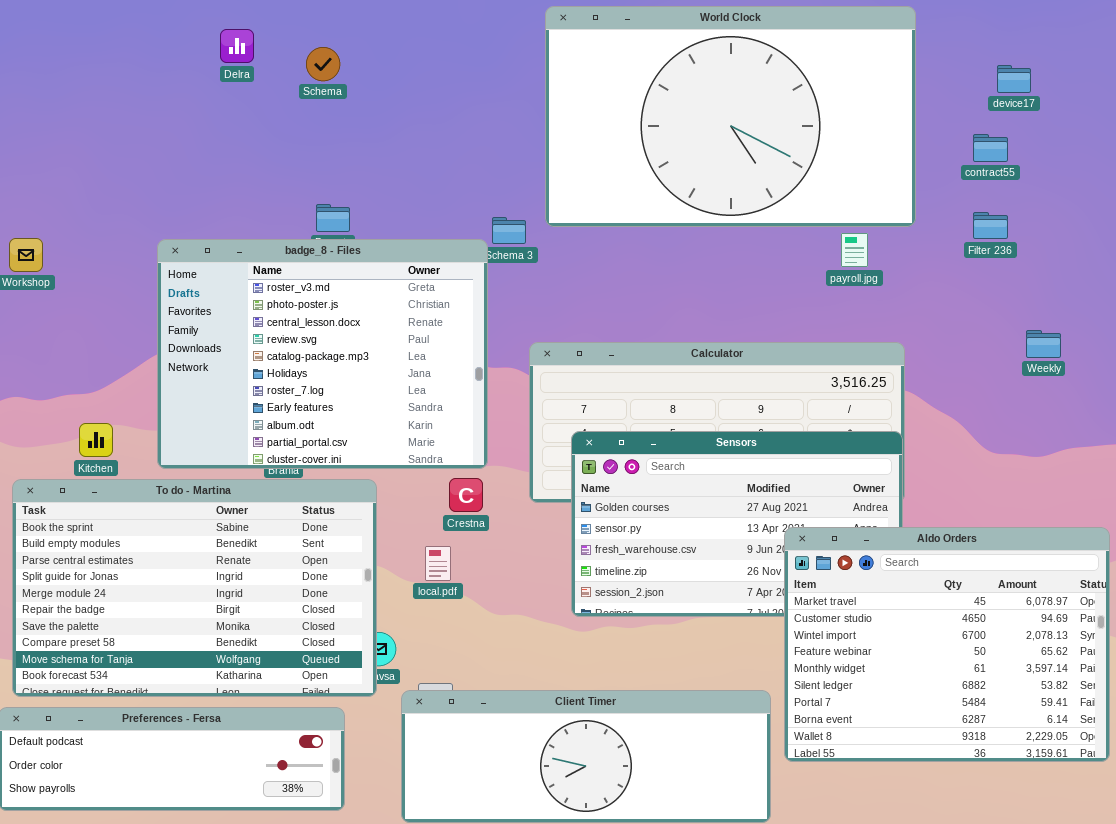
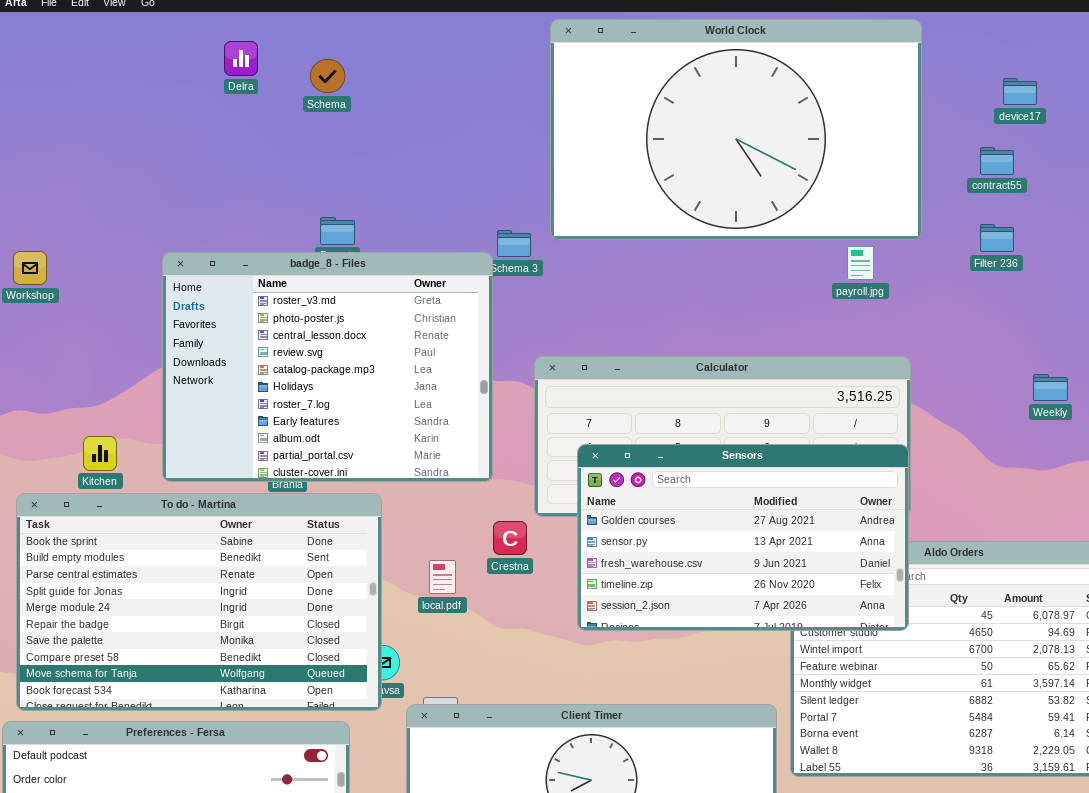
Weekly: [1026,330,1061,358] -> [1033,374,1068,401], moved
Sensors: [571,431,903,617] -> [577,444,909,631], raised
Crestna: [449,478,483,512] -> [493,521,527,555], moved

